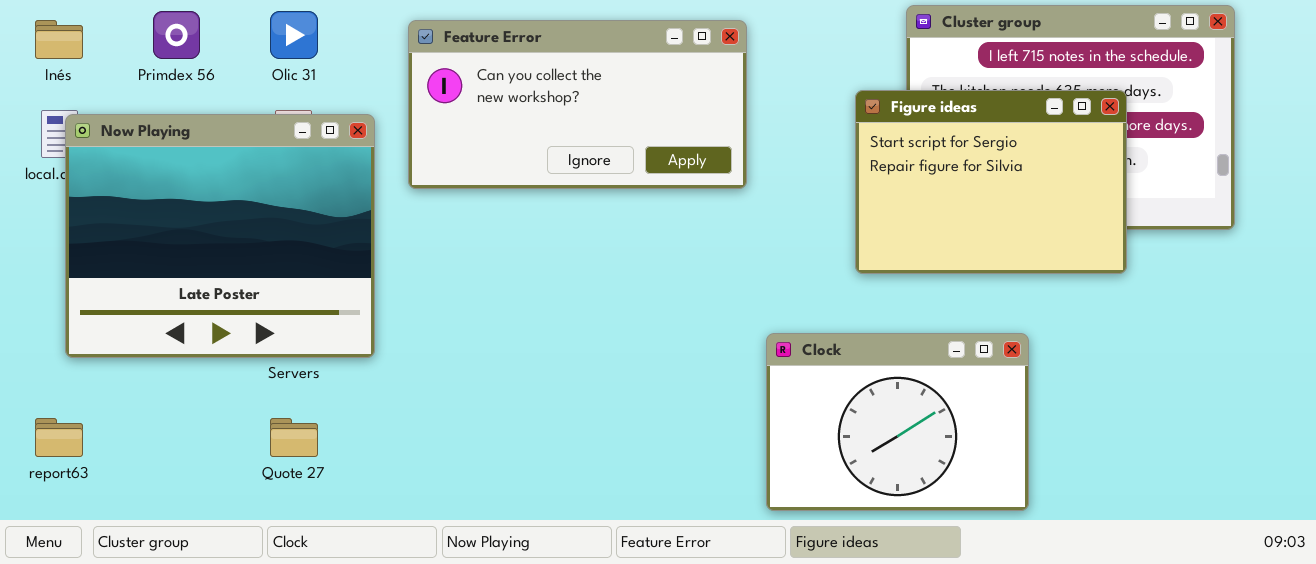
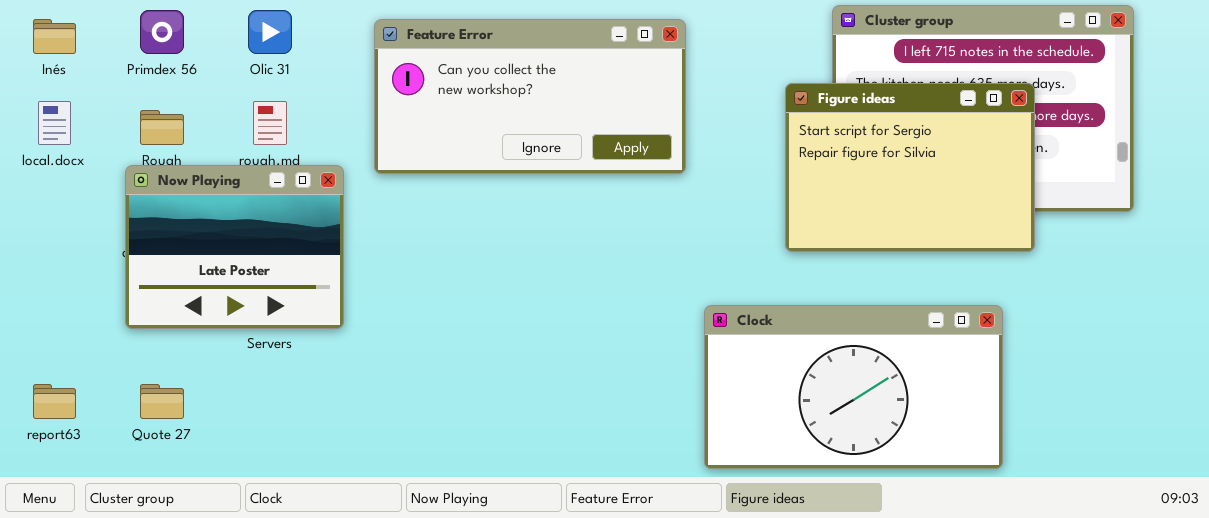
Now Playing: [65,114,375,358] -> [125,165,344,329], resized
Clock: [766,333,1029,511] -> [704,305,1003,469], resized
Quote 27: [270,418,318,457] -> [140,384,184,419], moved

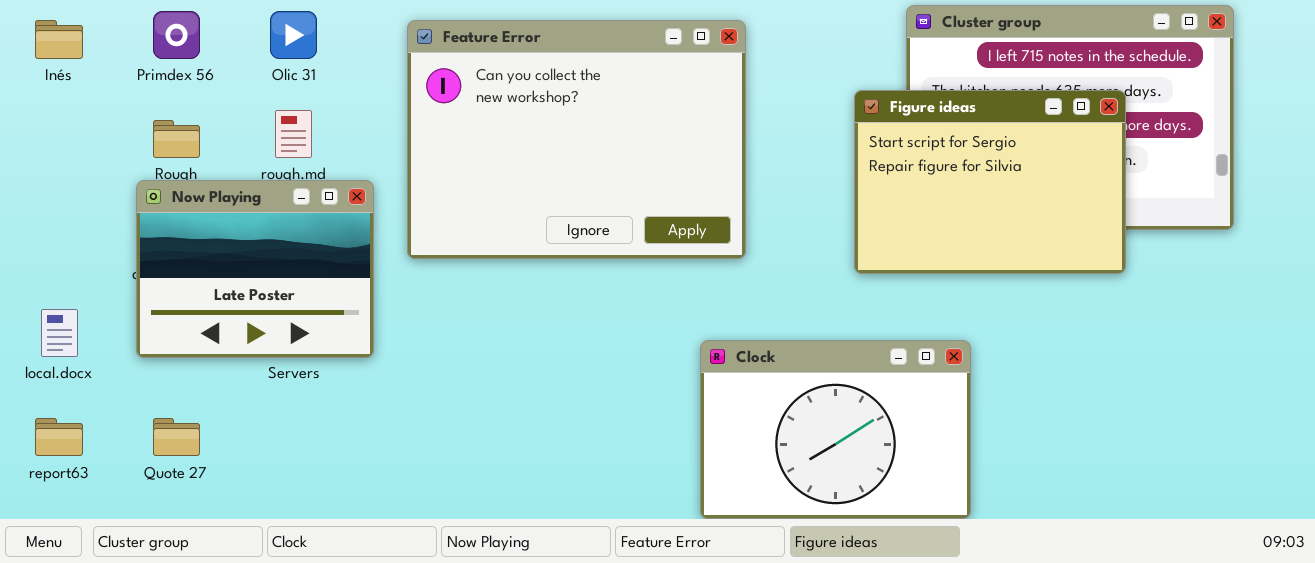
Feature Error: [374,19,686,174] -> [407,20,746,259], resized
local.docx: [38,101,71,145] -> [41,309,78,357], moved
Clock: [704,305,1003,469] -> [700,340,971,519], moved, resized

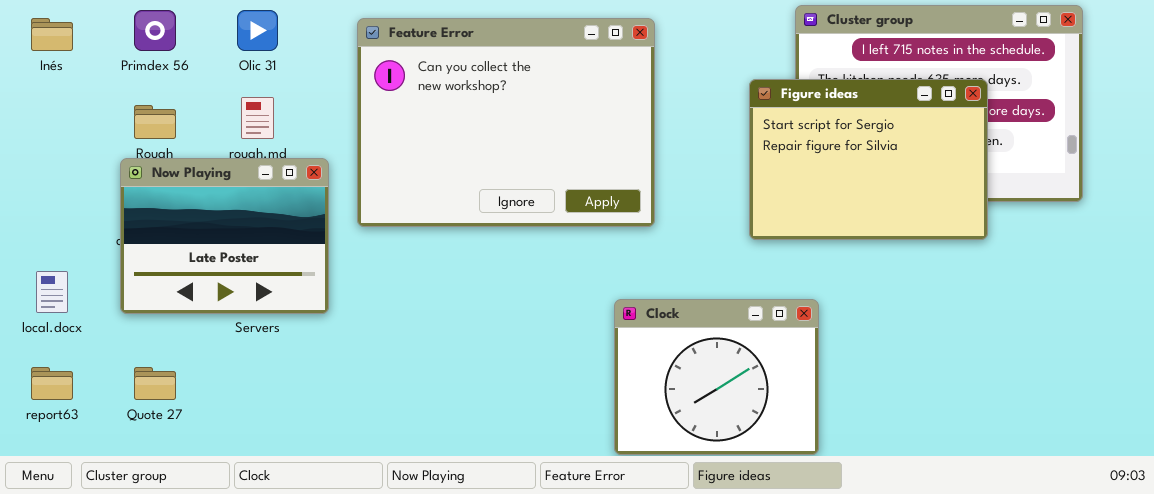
Clock: [700,340,971,519] -> [614,299,819,455], resized

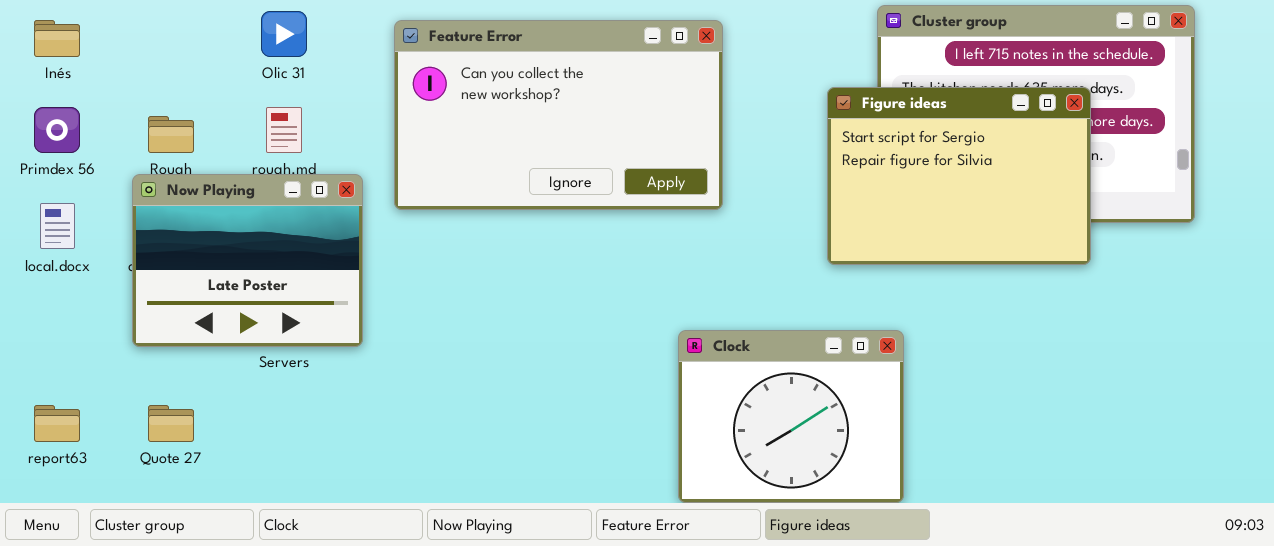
Primdex 56: [134,10,176,51] -> [34,107,80,153], moved
Feature Error: [357,18,655,227] -> [394,20,723,210], resized
local.docx: [36,271,68,313] -> [40,203,75,249], moved

